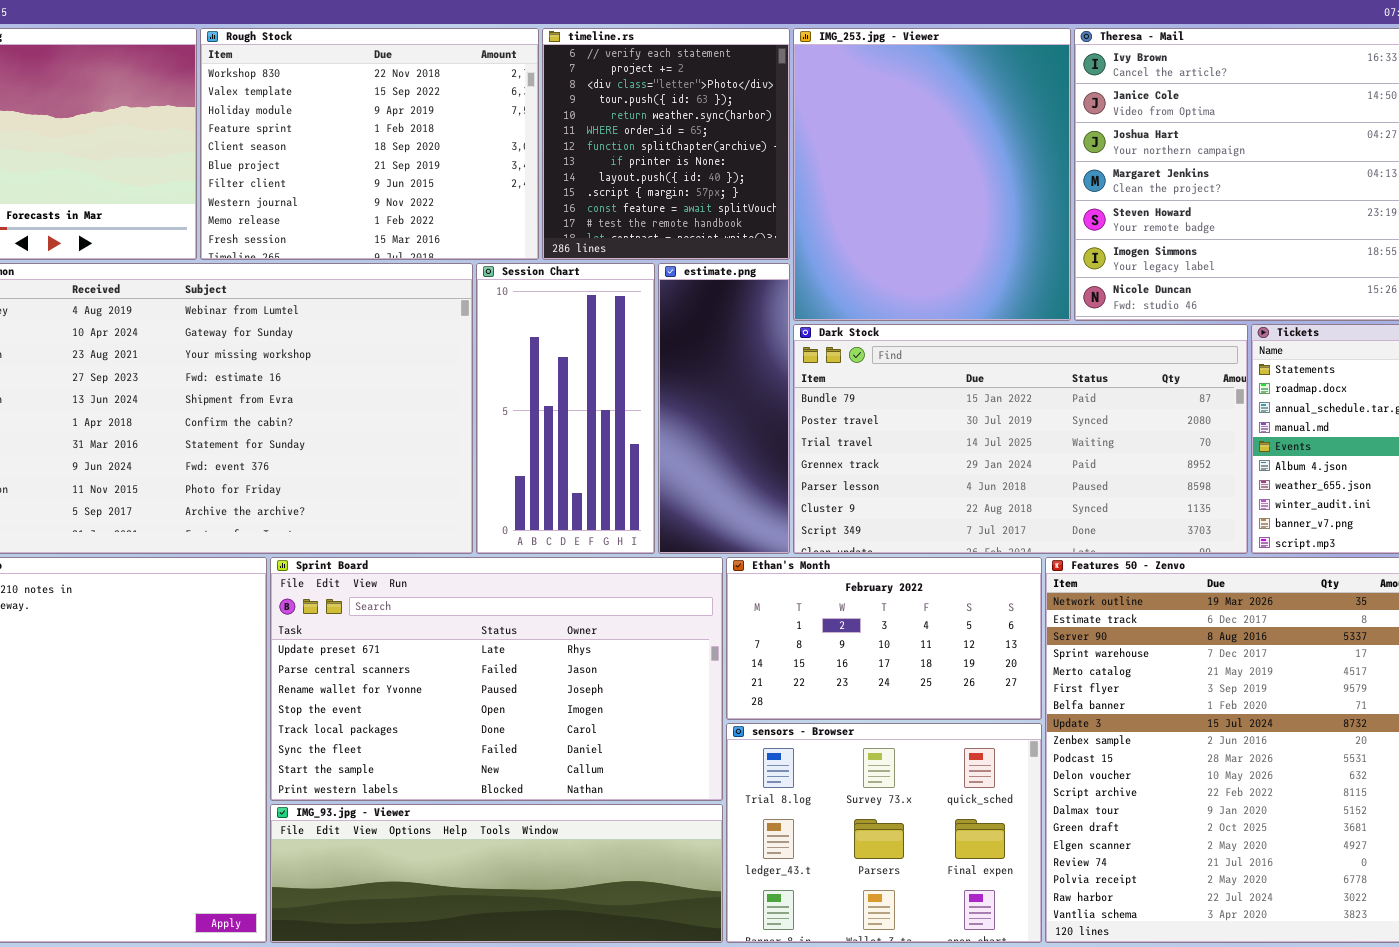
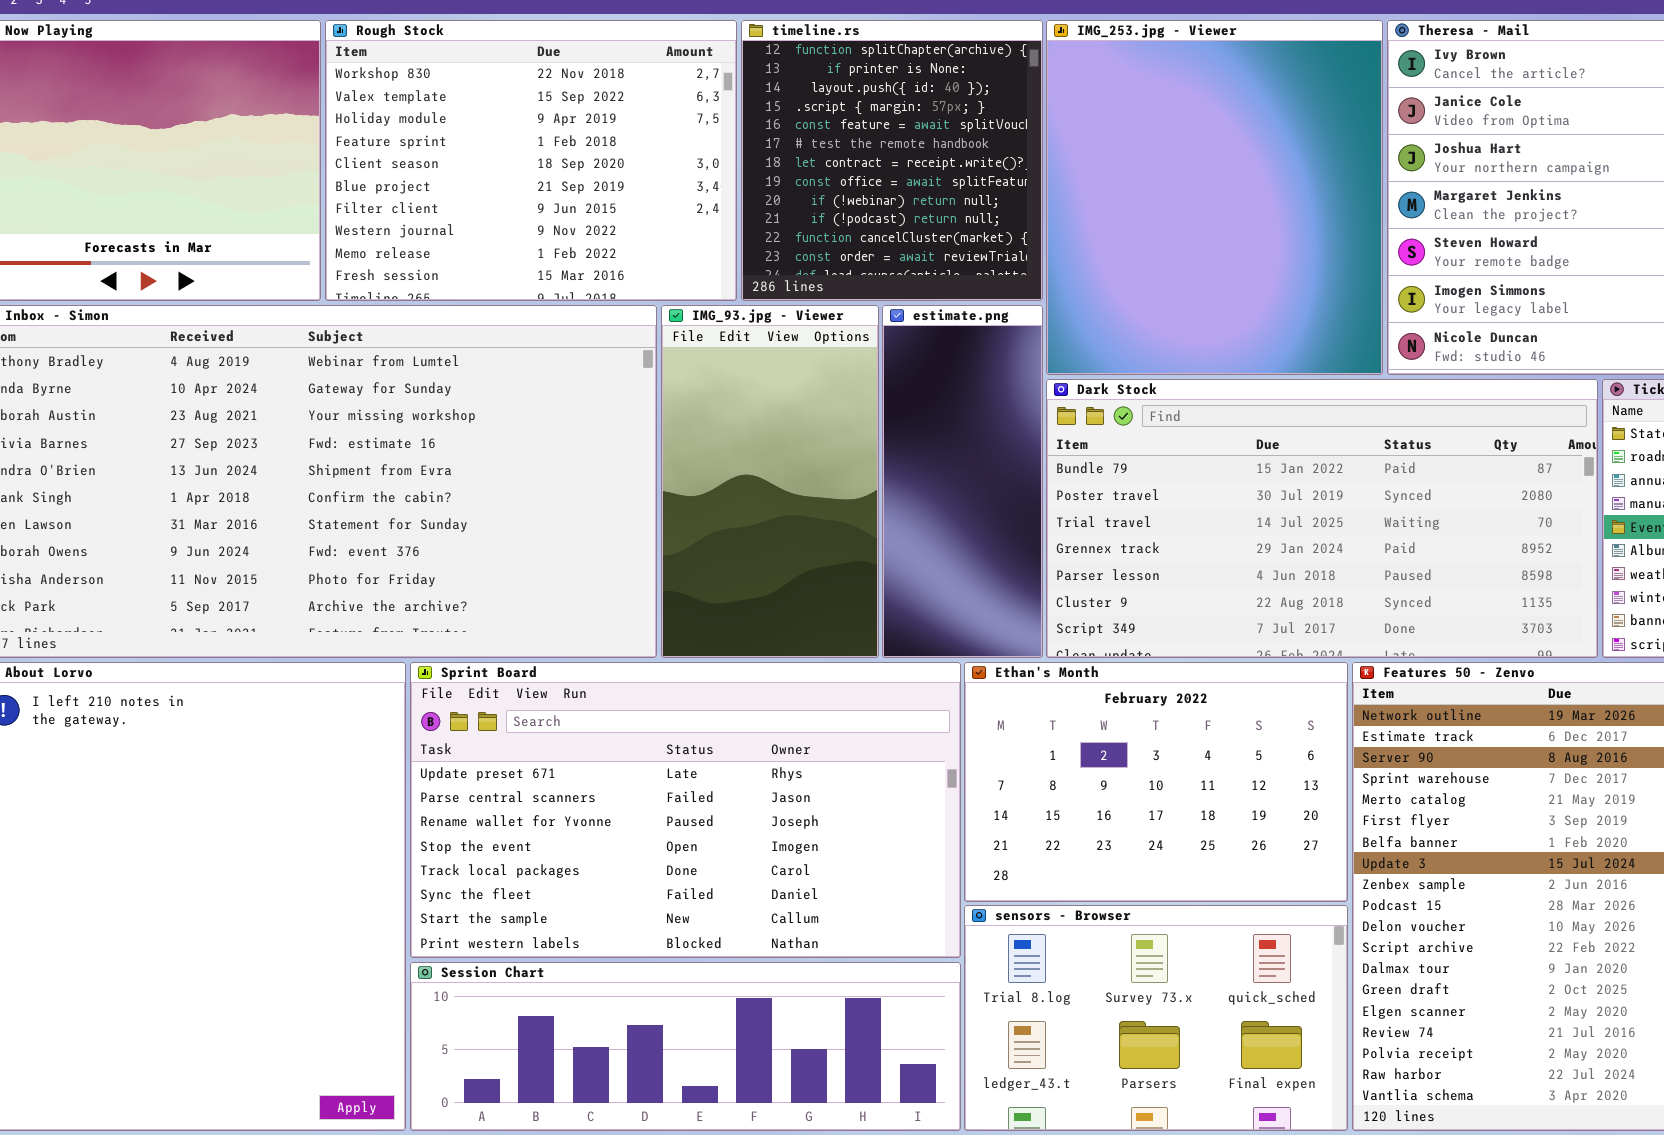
timeline.rs: [542,28,790,260] -> [741,20,1043,301], scrolled down 6 rows
Session Chart: [476,263,655,554] -> [410,962,961,1131], moved, resized
Ethan's Month: [726,557,1042,720] -> [964,662,1348,902], resized
sensors - Browser: [726,723,1042,943] -> [964,905,1348,1131], resized
IMG_93.jpg - Viewer: [270,804,723,943] -> [661,305,879,658], moved, resized

